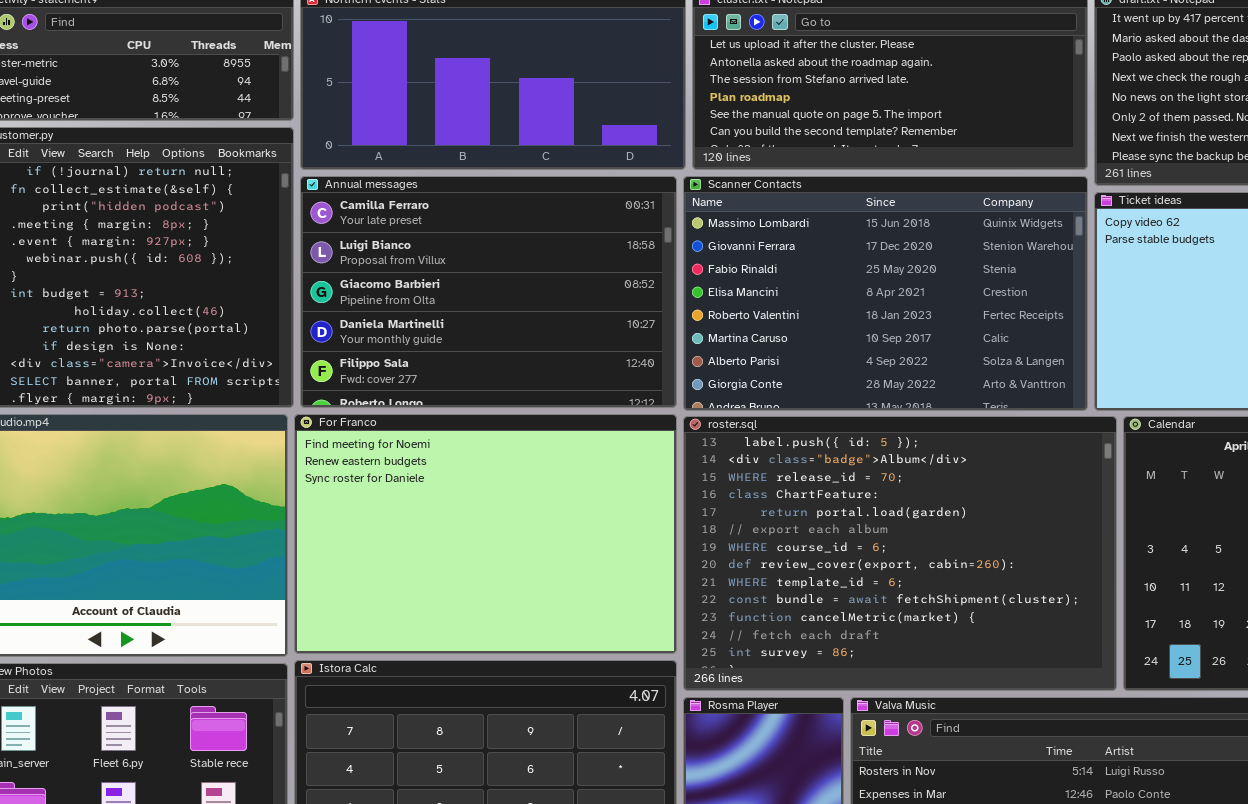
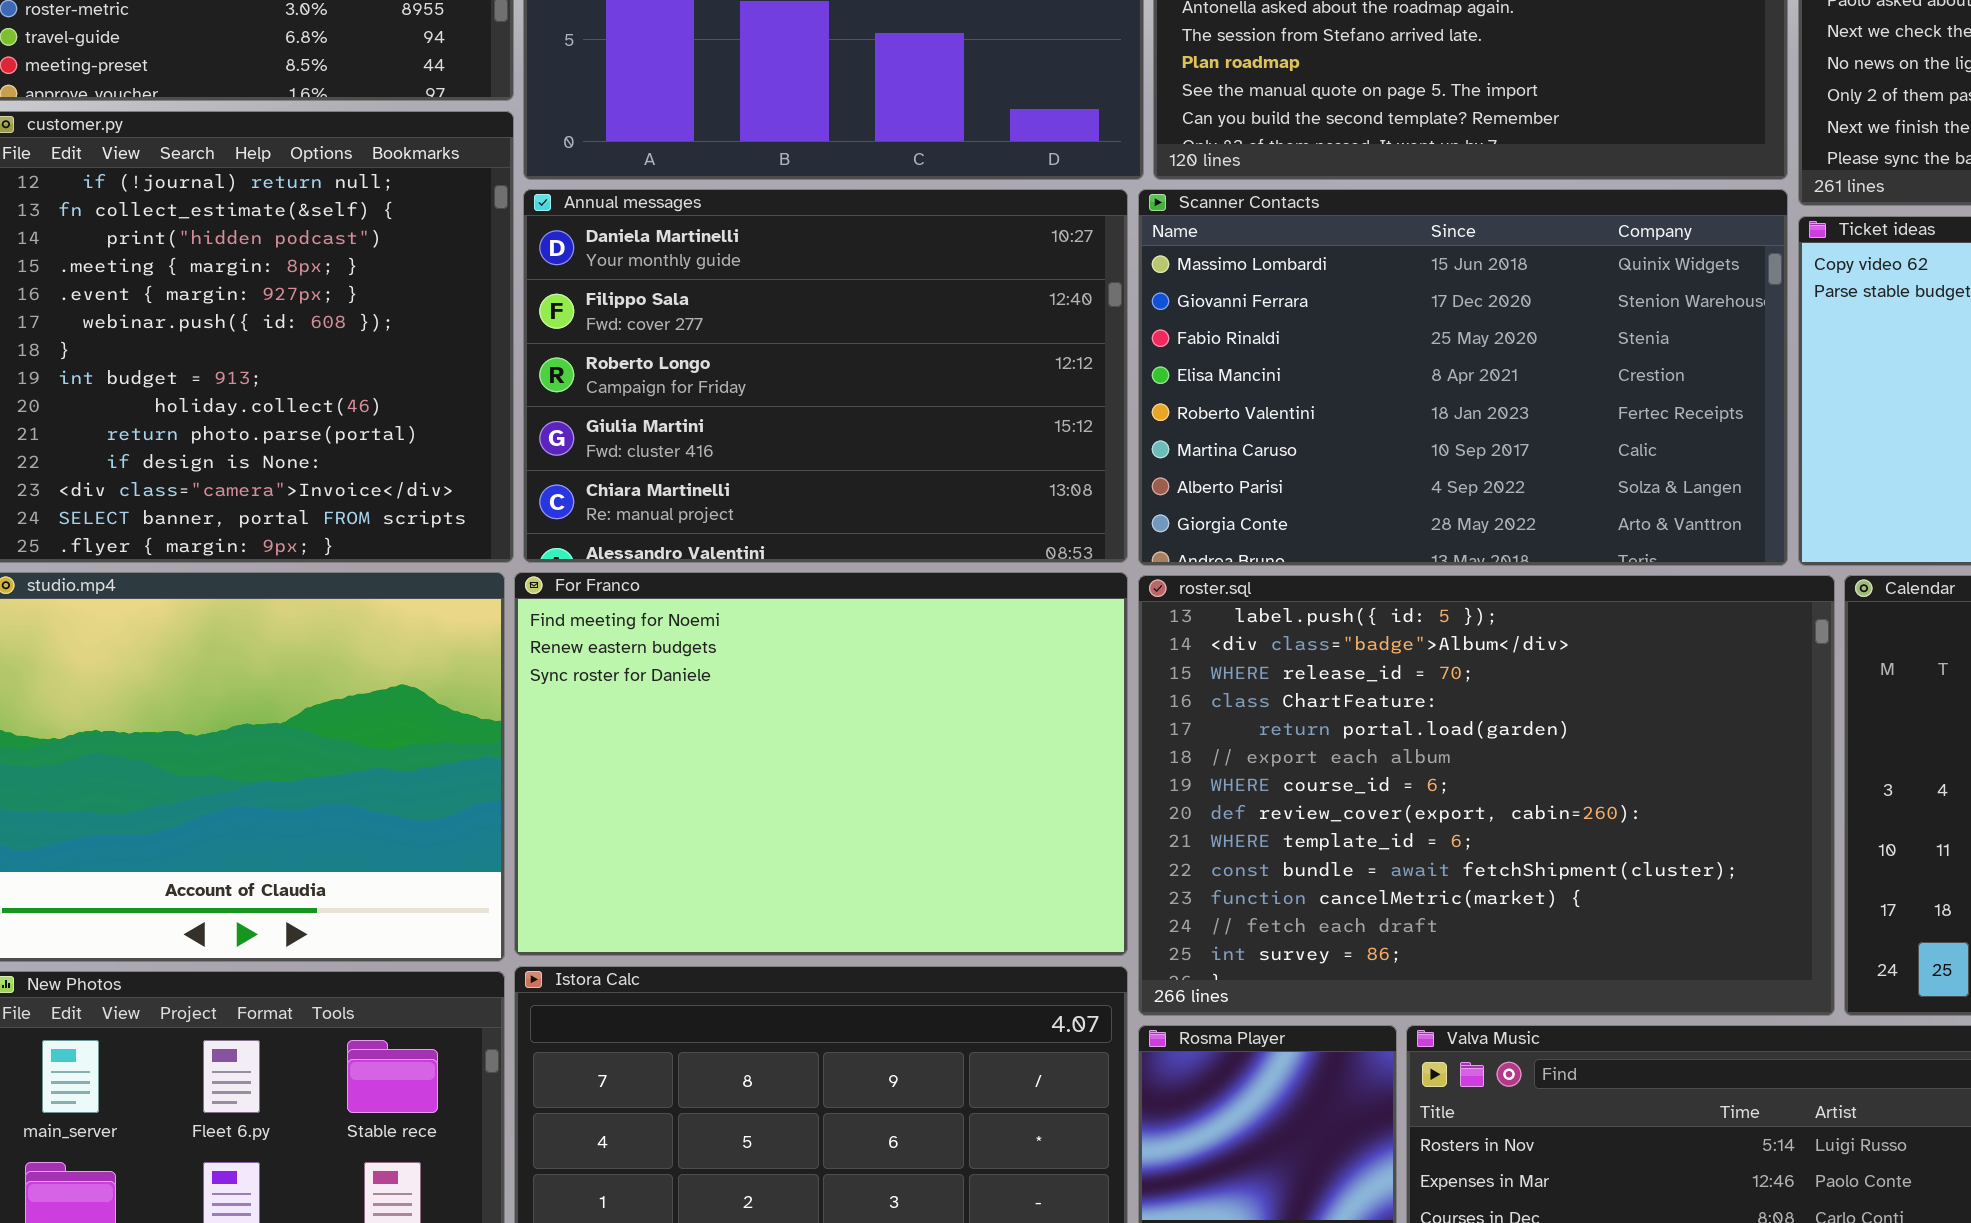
Annual messages: [300,176,677,408] -> [523,189,1128,563], scrolled down 3 rows

